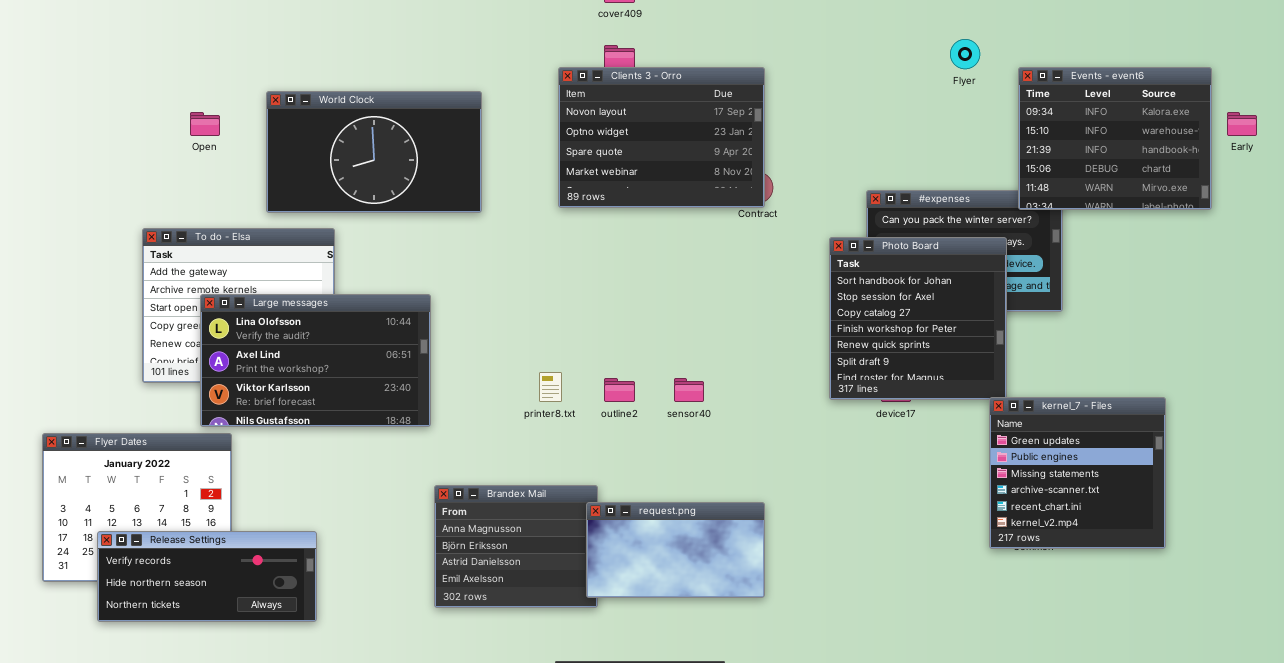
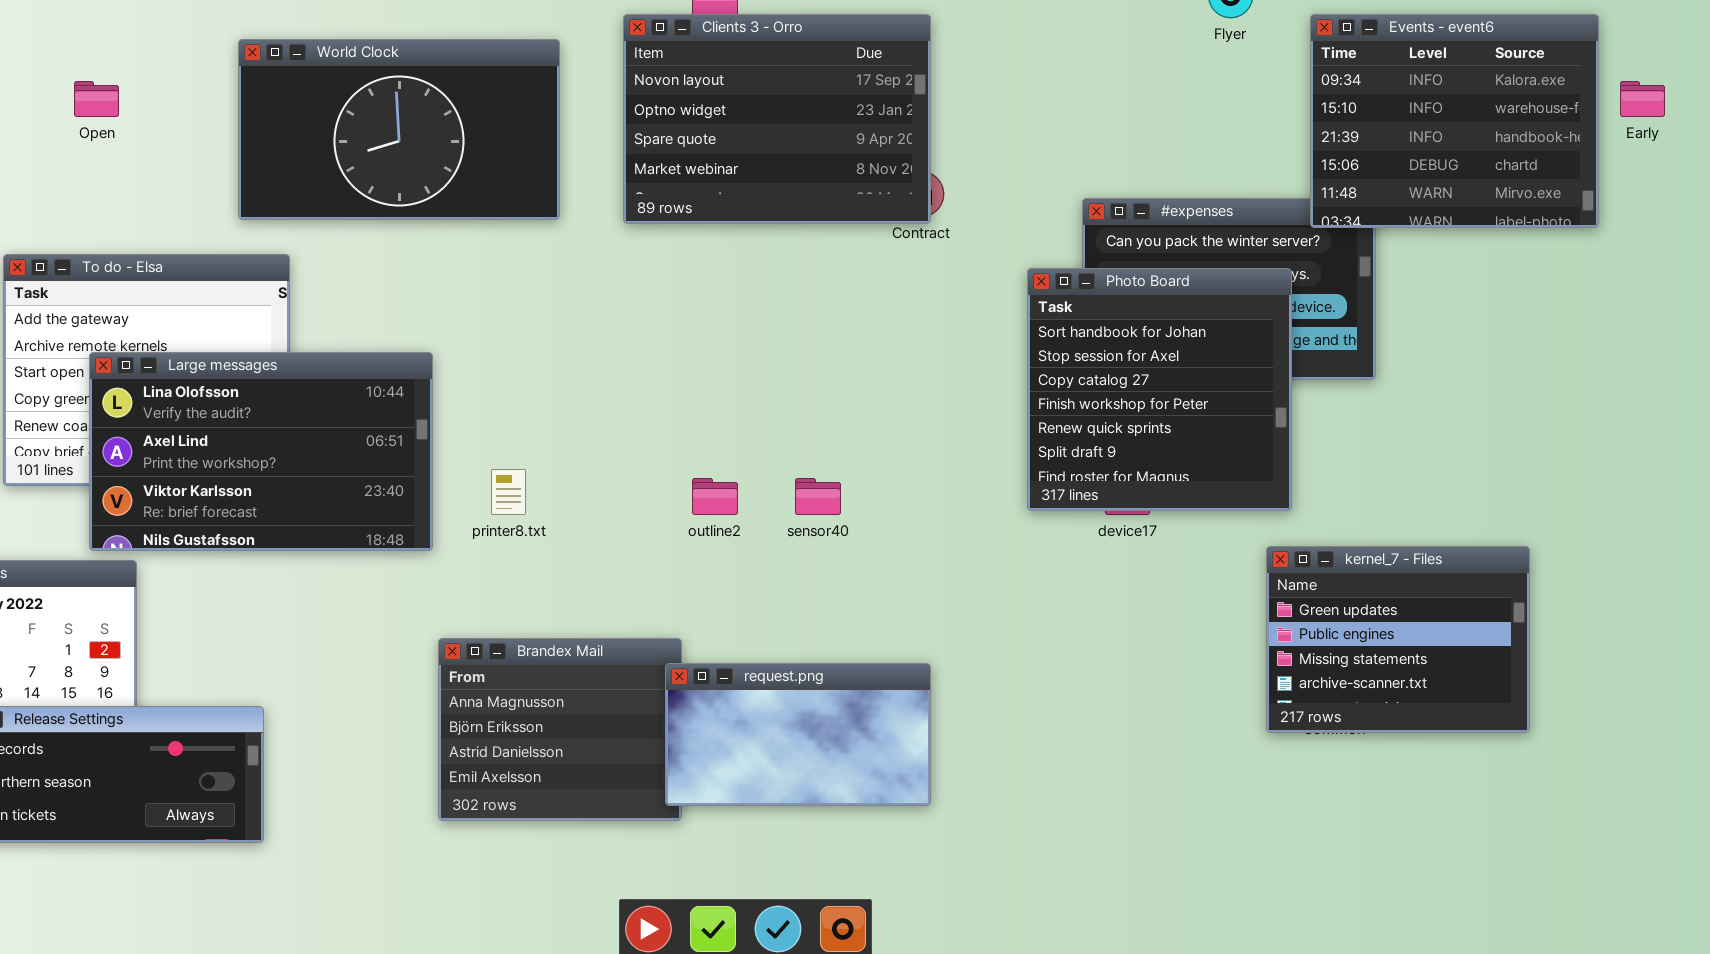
World Clock: [266,91,482,213] -> [238,39,560,220], moved
printer8.txt: [539,372,562,402] -> [491,469,526,515], moved
kernel_7 - Files: [989,397,1166,549] -> [1266,546,1530,733], resized

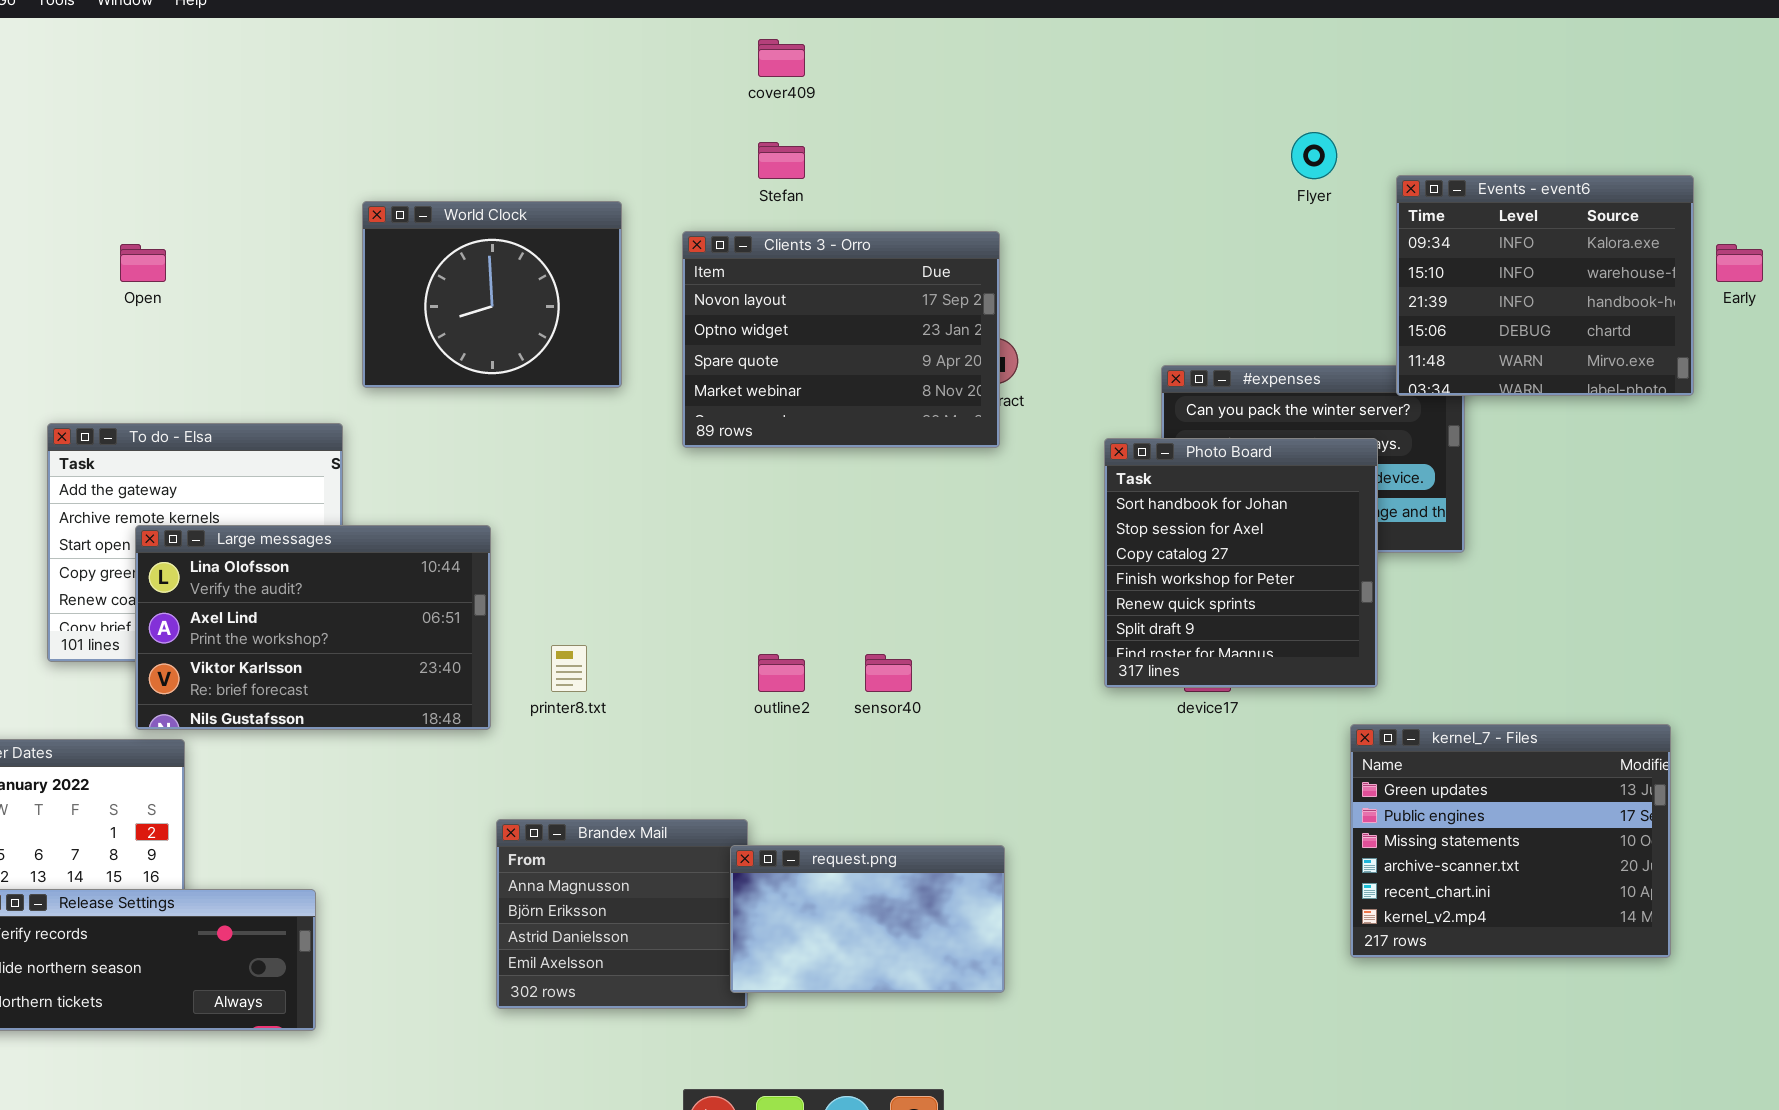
Clients 3 - Orro: [623,14,931,224] -> [682,231,1000,448], moved
World Clock: [238,39,560,220] -> [362,201,622,388], resized
kernel_7 - Files: [1266,546,1530,733] -> [1350,724,1671,958], resized

